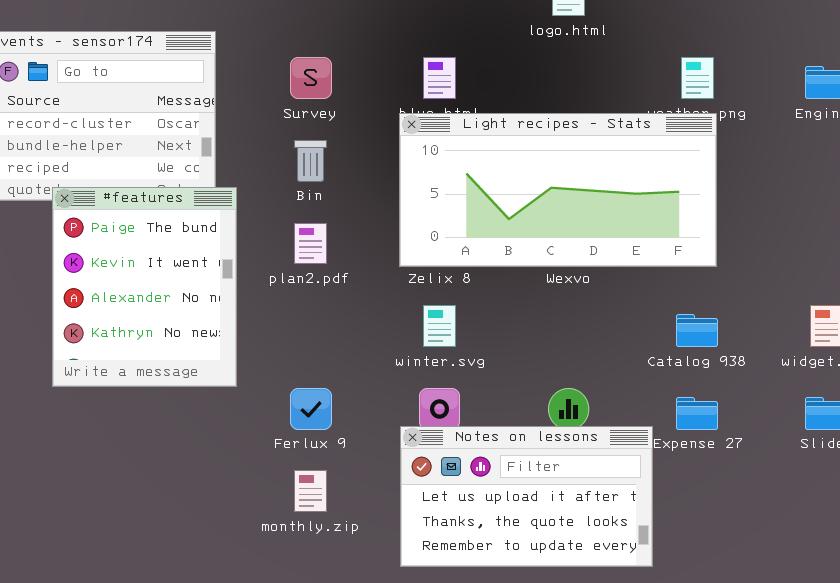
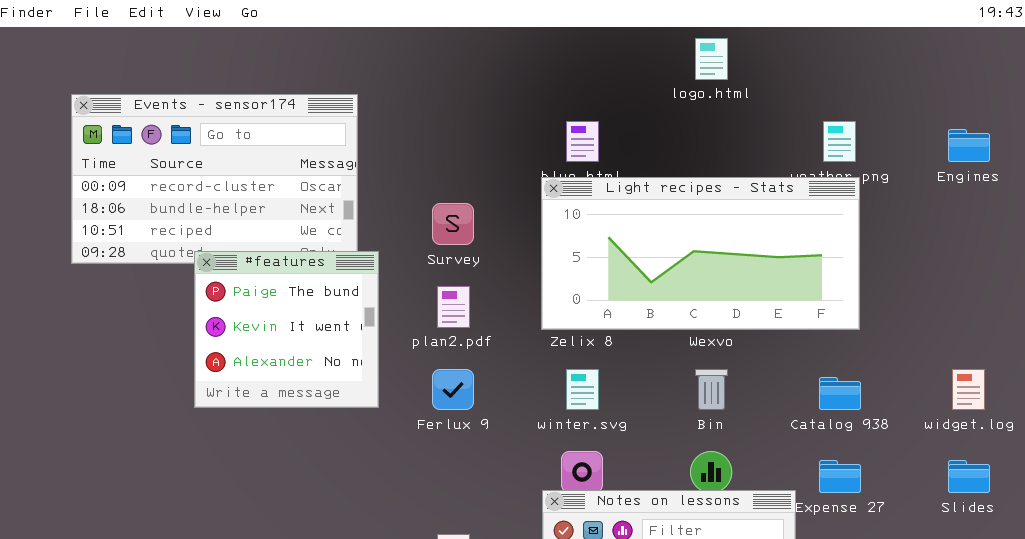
Survey: [290,57,332,99] -> [432,203,474,245], moved
Bin: [294,140,327,182] -> [695,369,728,410], moved
#features: [52,187,237,387] -> [194,251,379,408], resized
Ferlux 9: [290,388,332,430] -> [432,369,474,410], moved

